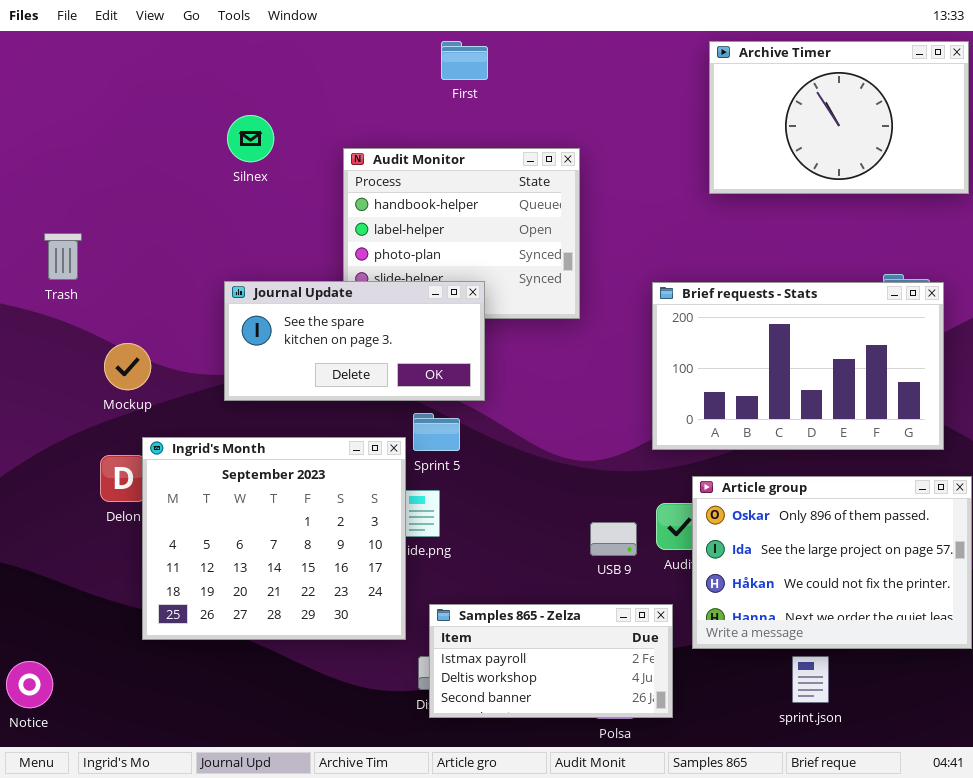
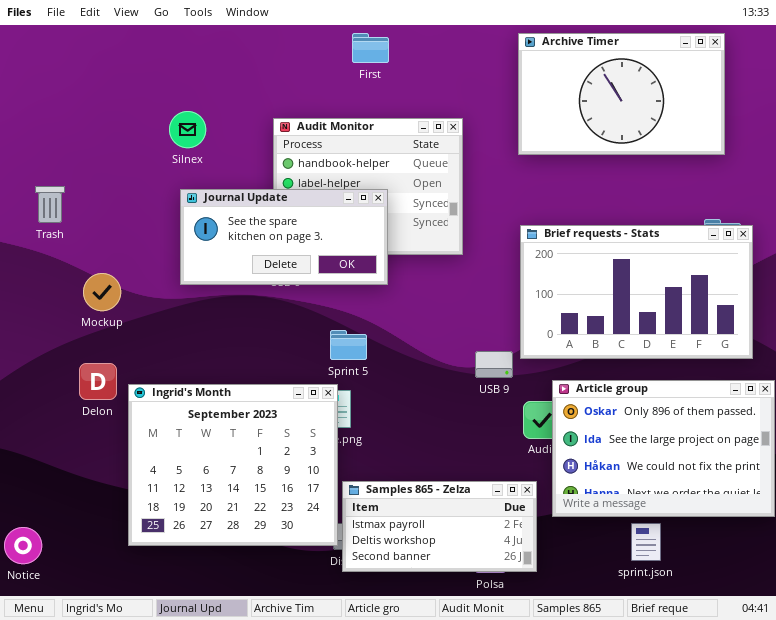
Archive Timer: [709,41,969,194] -> [518,33,725,155], moved
Silnex: [227,115,274,162] -> [169,111,206,148], moved
Journal Update: [224,281,485,401] -> [180,189,388,285], moved
Ingrid's Month: [142,437,406,640] -> [128,384,338,546], moved
USB 9: [590,522,637,556] -> [475,351,513,378], moved

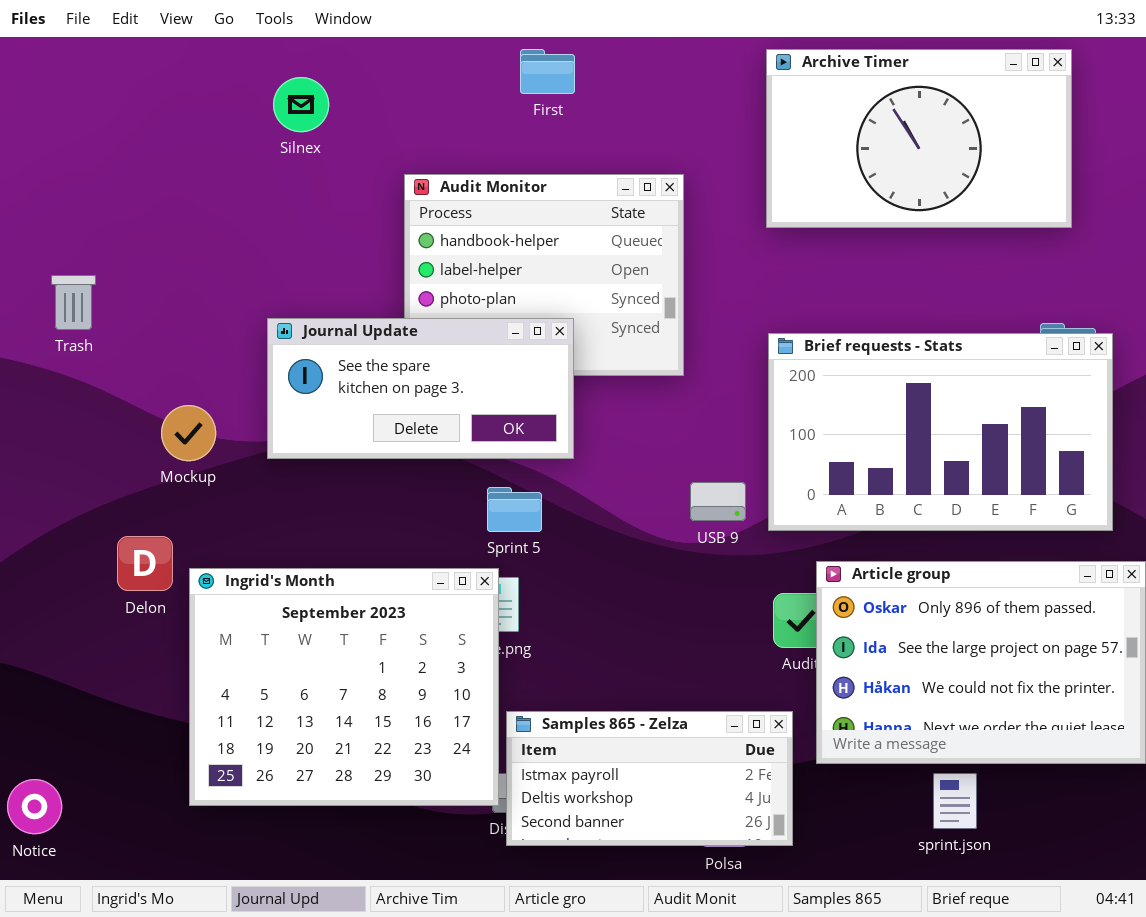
Silnex: [169,111,206,148] -> [273,77,329,132], moved
Journal Update: [180,189,388,285] -> [267,318,574,459], moved
Mockup: [83,273,121,311] -> [161,405,216,461], moved
USB 9: [475,351,513,378] -> [690,482,746,521], moved

